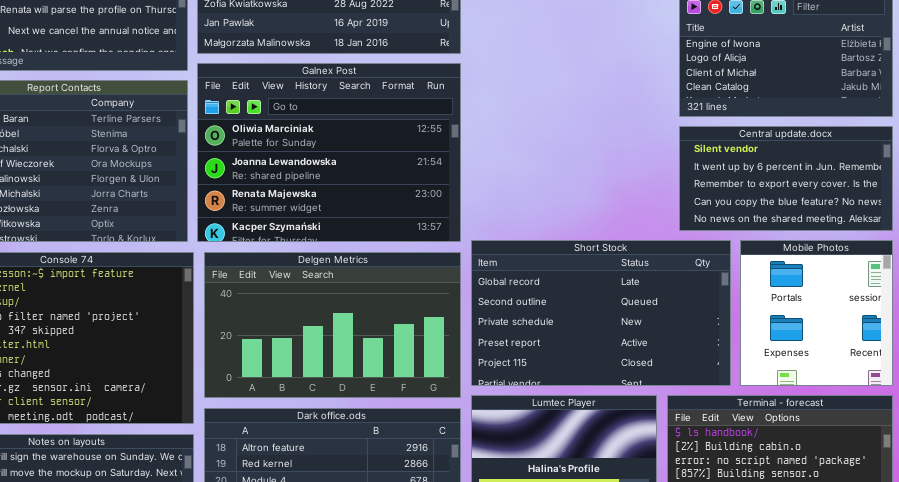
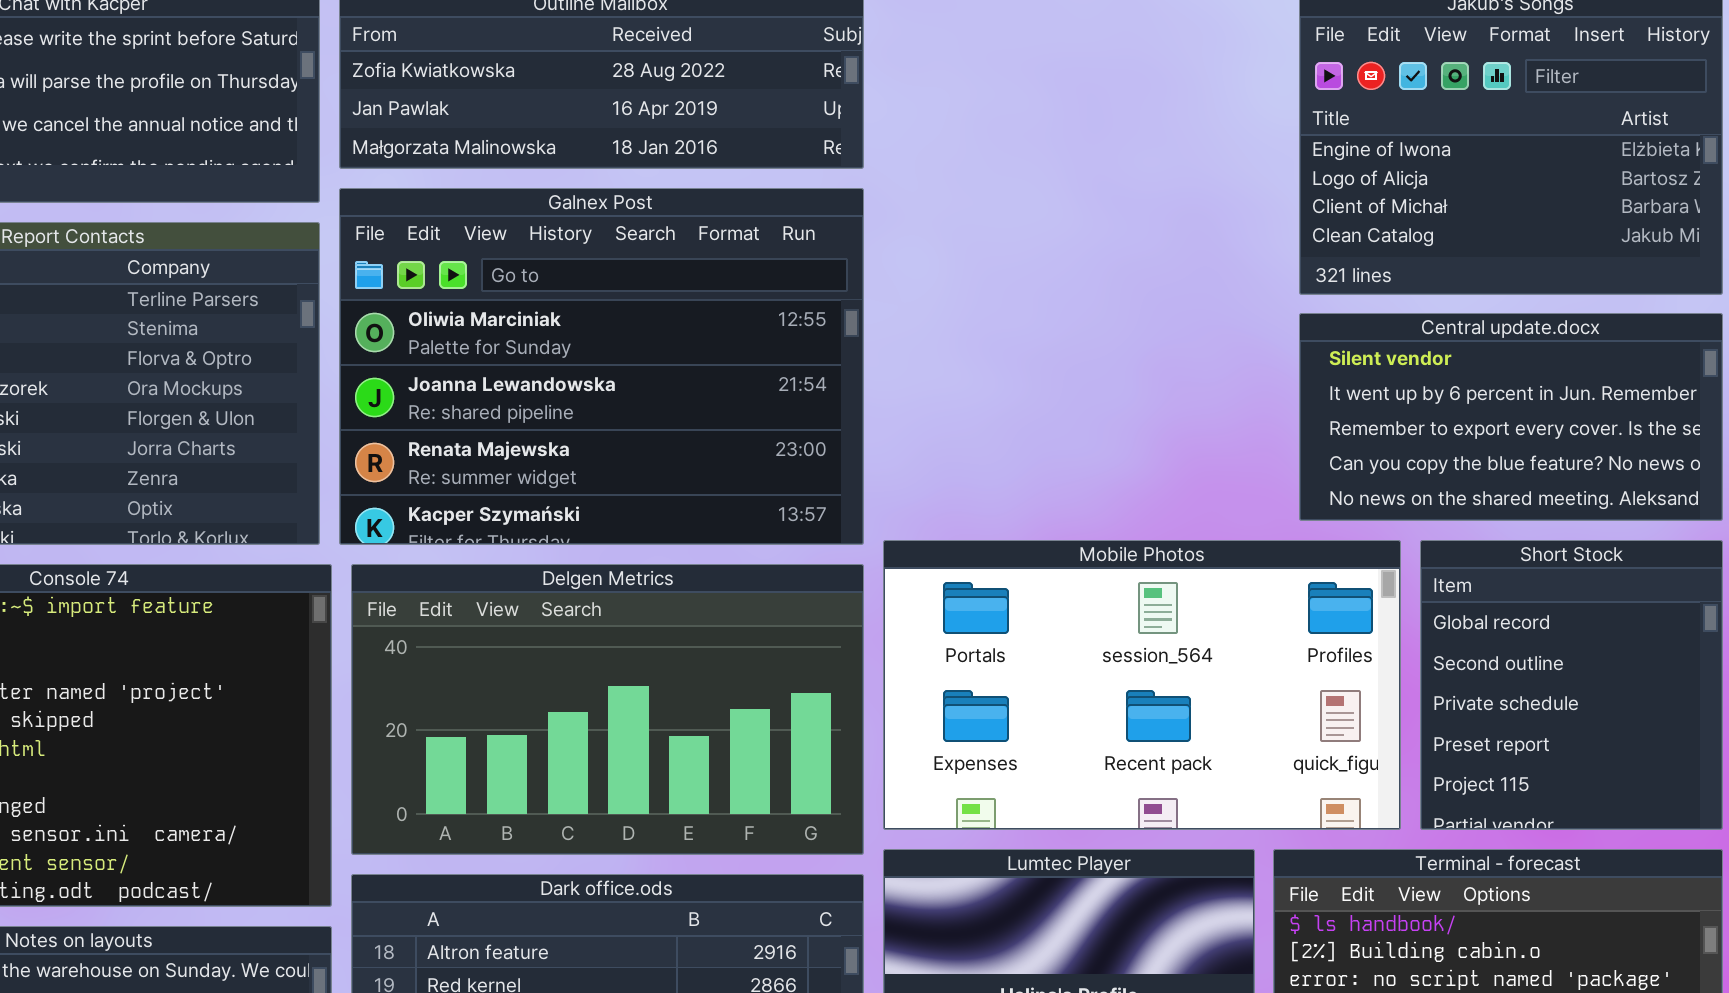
Short Stock: [471,240,731,386] -> [1420,540,1723,830], moved, resized
Mobile Photos: [740,240,893,386] -> [883,540,1401,830], moved, resized

